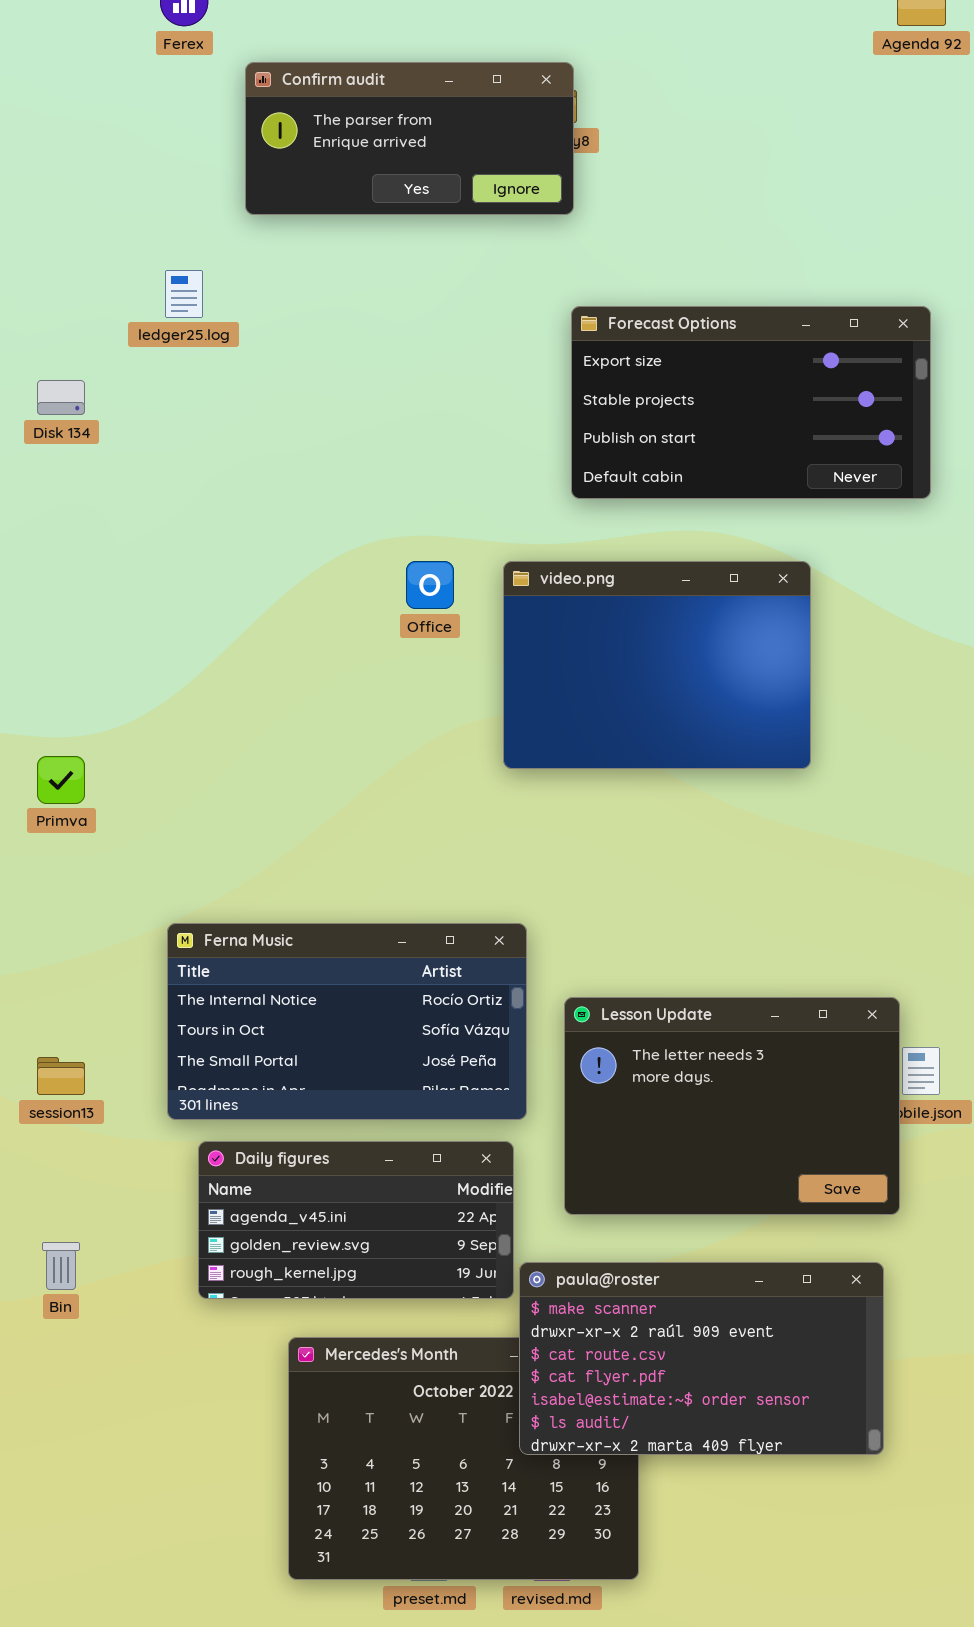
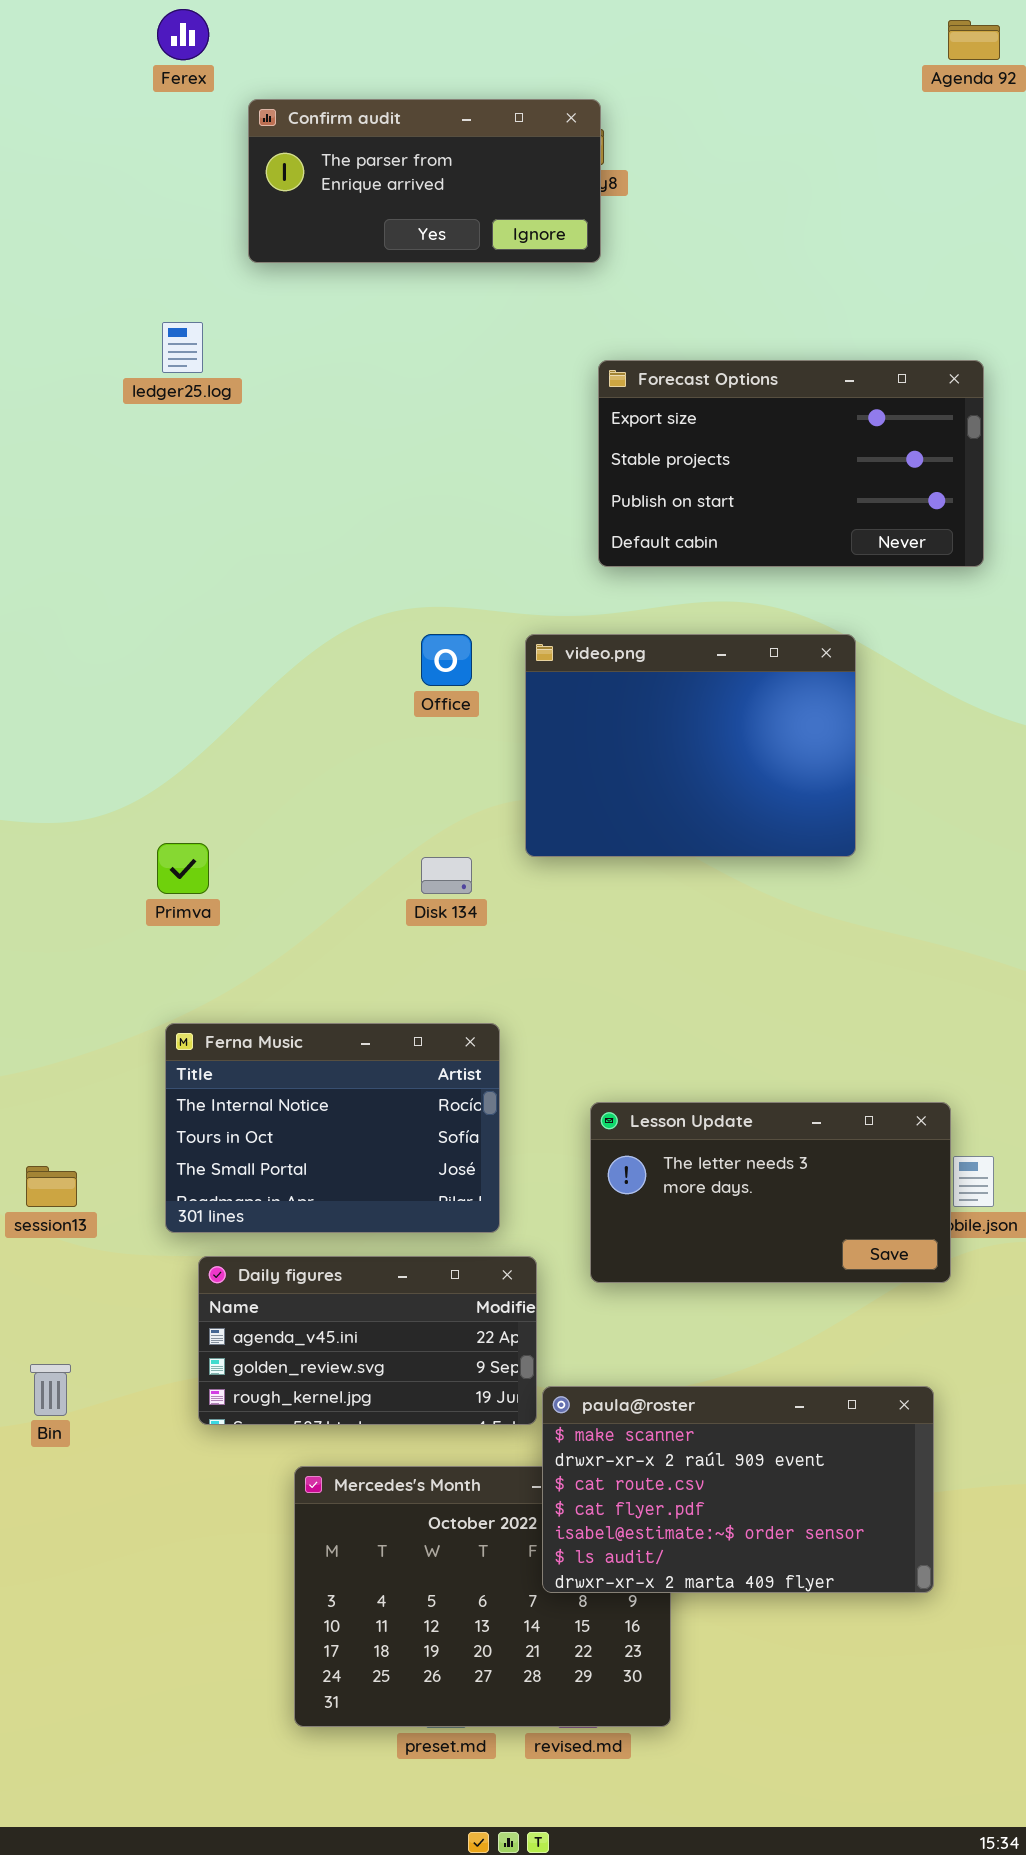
Disk 134: [37,380,85,415] -> [421,857,472,894], moved
Primva: [37,756,85,804] -> [157,843,209,894], moved
Ferna Music: [167,923,527,1120] -> [165,1023,500,1233], resized
Lesson Update: [564,997,900,1215] -> [590,1102,951,1283], resized

